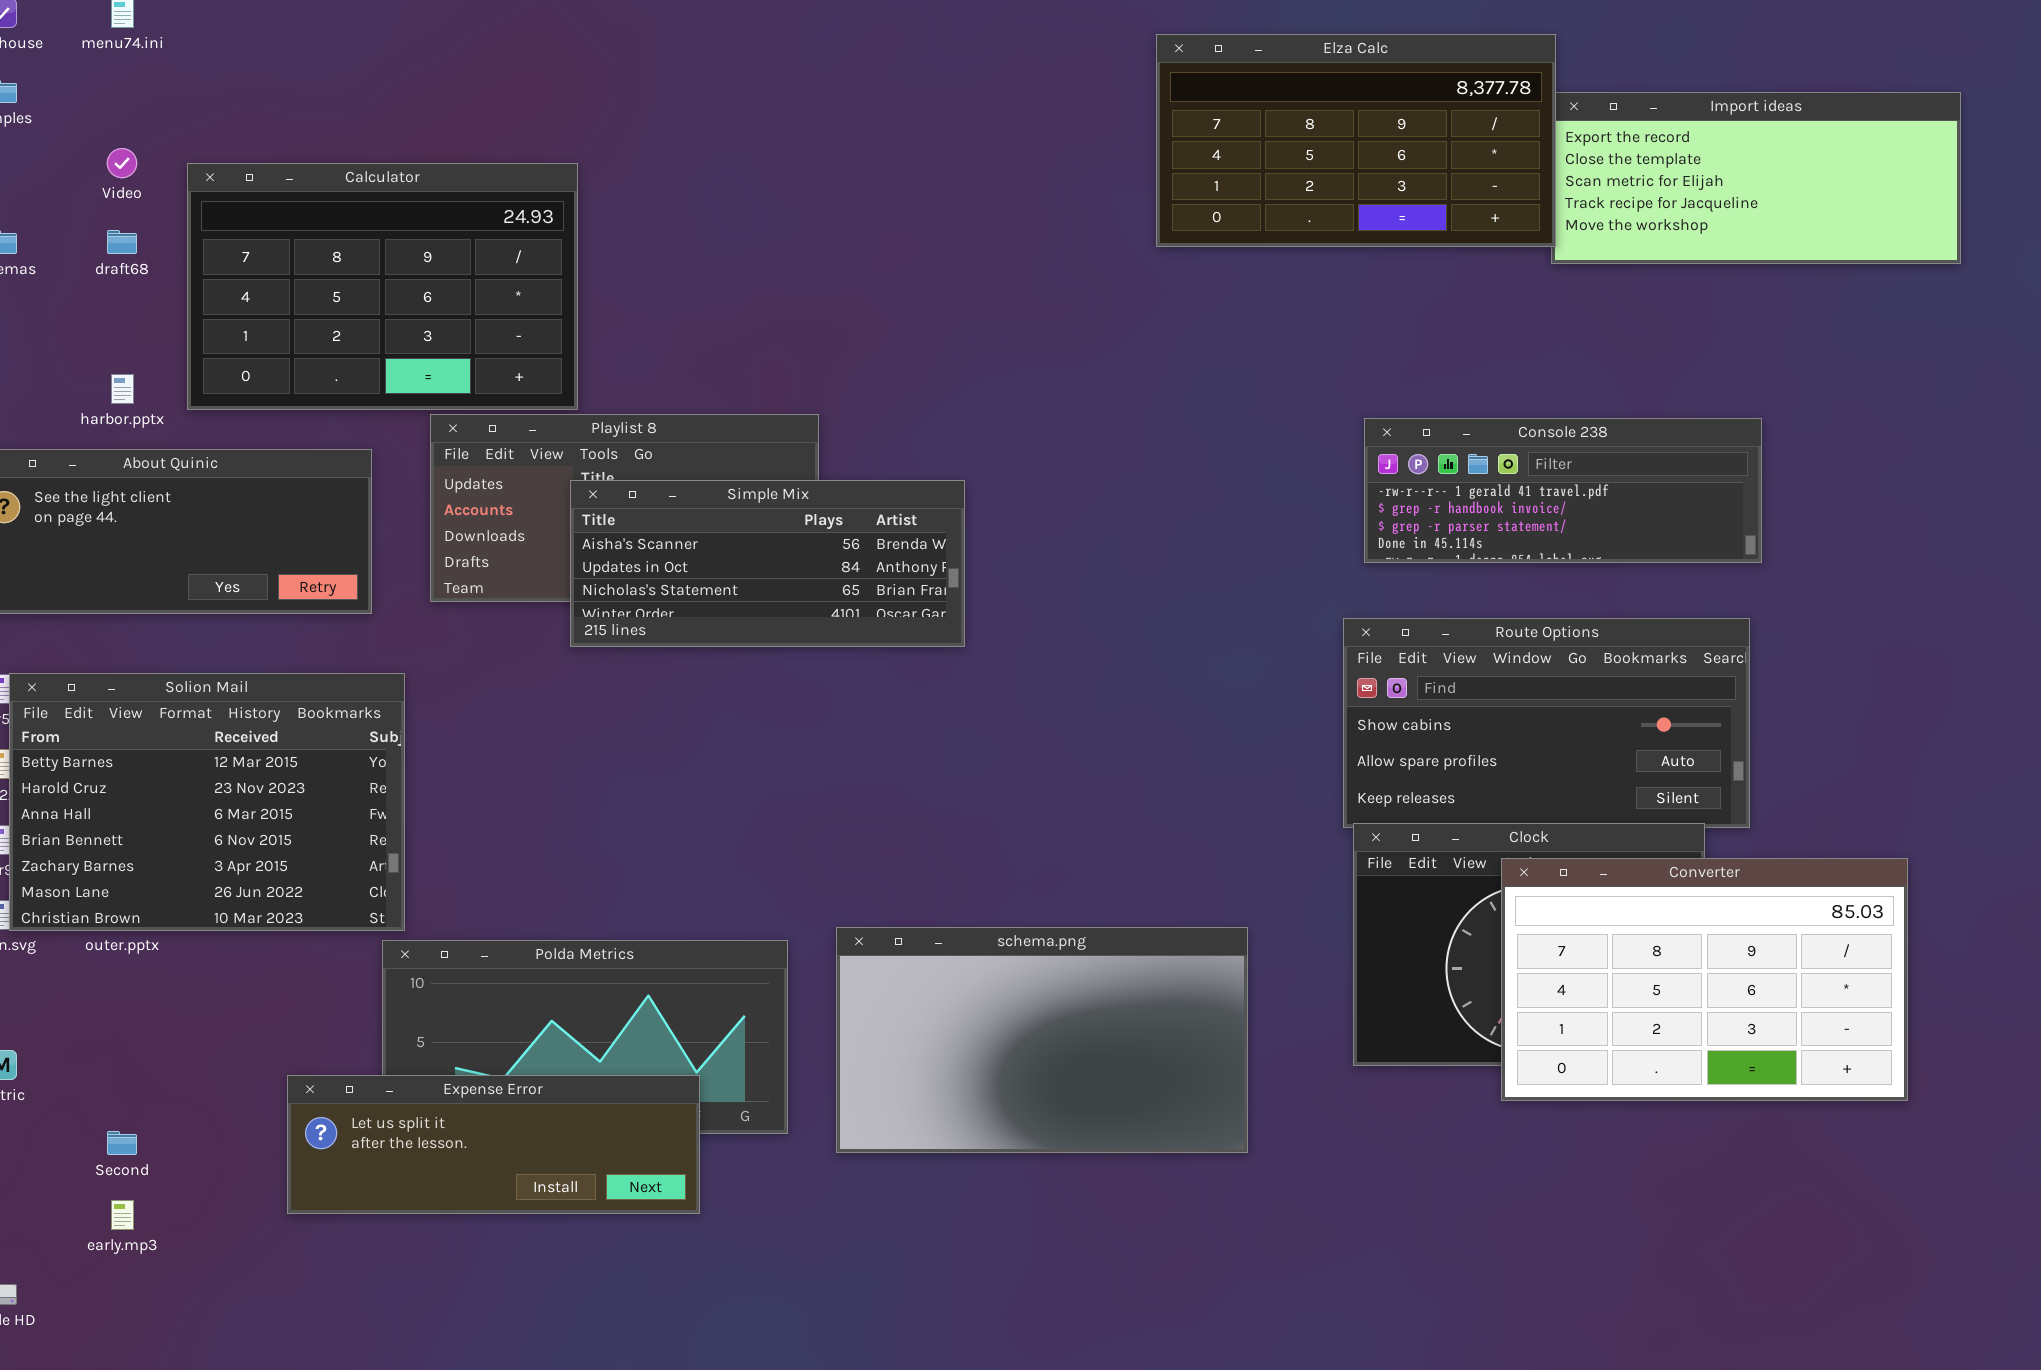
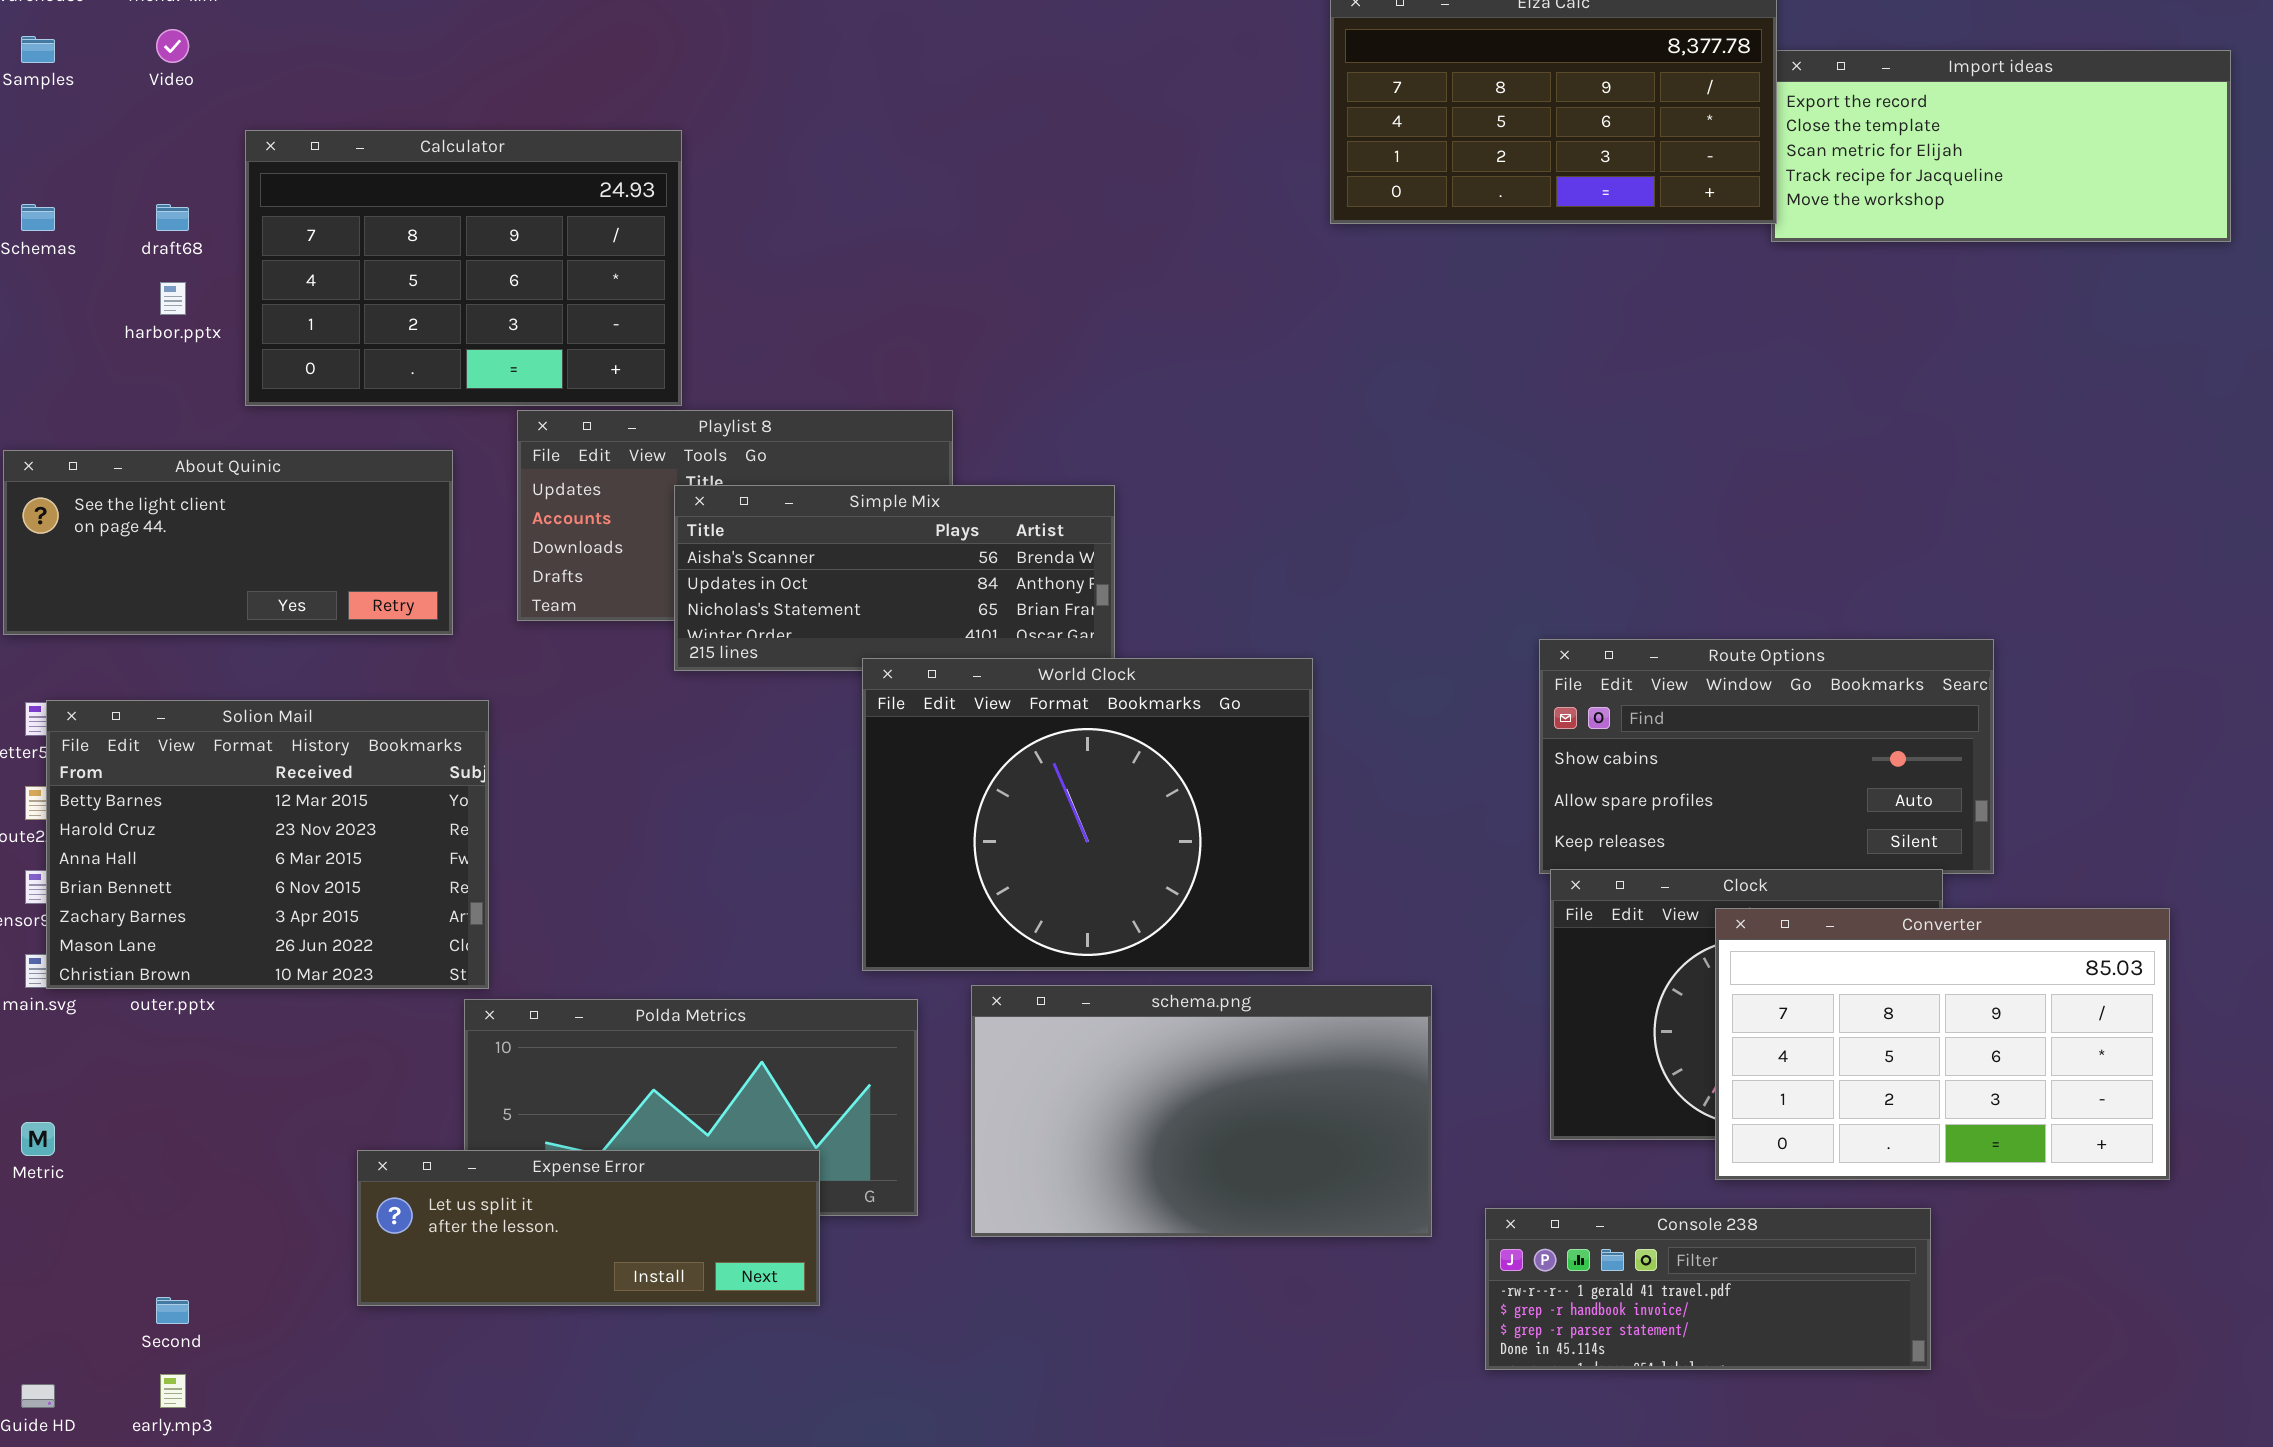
Video: [107,148,137,178] -> [156,29,189,63], moved
harbor.pptx: [111,374,134,404] -> [160,282,186,315], moved
Console 238: [1364,418,1762,563] -> [1485,1208,1931,1370], moved
World Clock: none -> [862,658,1313,971], opened
Second: [107,1131,137,1155] -> [156,1297,189,1324], moved
early.mp3: [111,1200,134,1230] -> [160,1374,186,1408], moved

